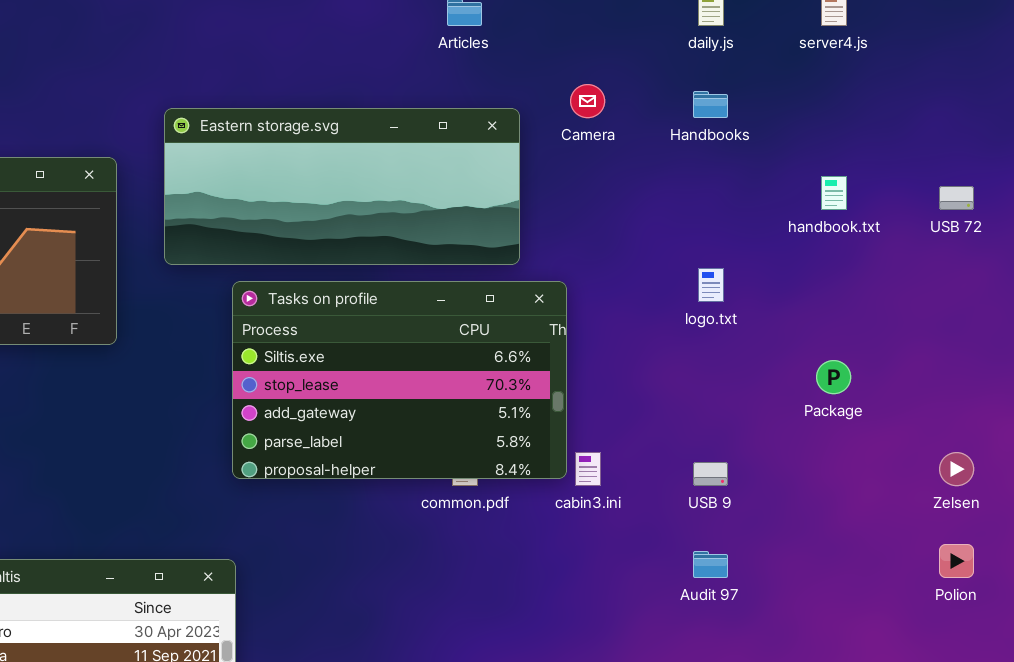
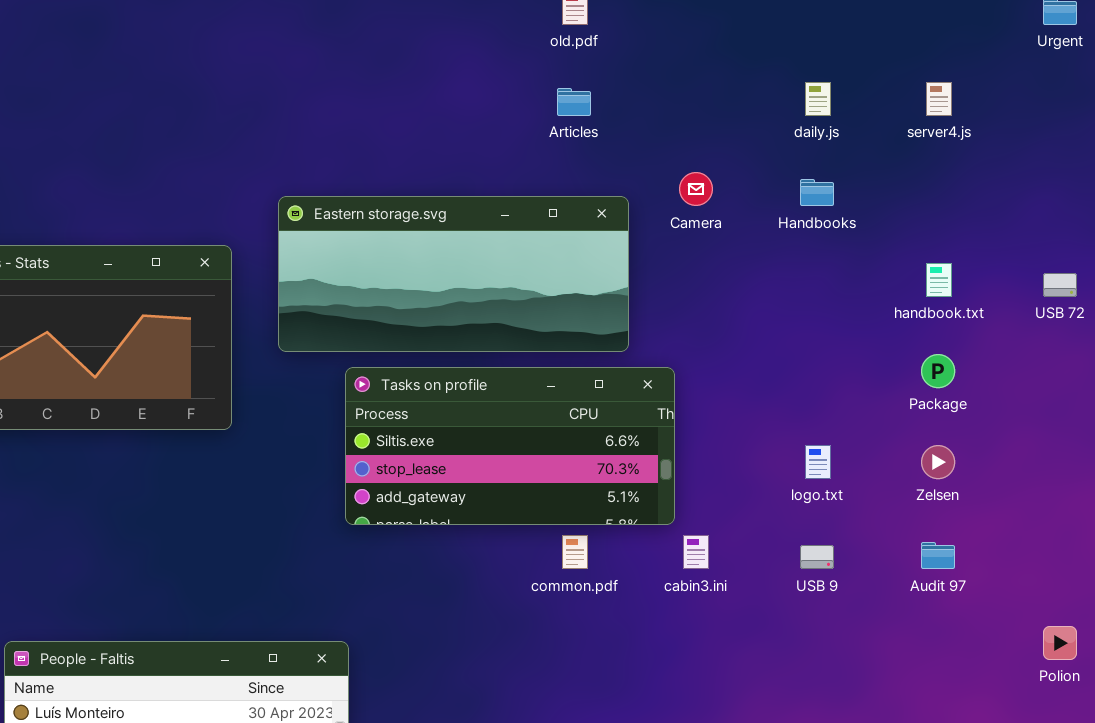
logo.txt: [698,268,724,302] -> [805,445,831,479], moved
Tasks on profile: [232,281,567,479] -> [345,367,675,525], resized
Package: [816,360,851,394] -> [921,354,955,388], moved
Zelsen: [939,452,974,486] -> [921,445,955,479], moved
Audit 97: [693,551,728,578] -> [921,542,955,569], moved

